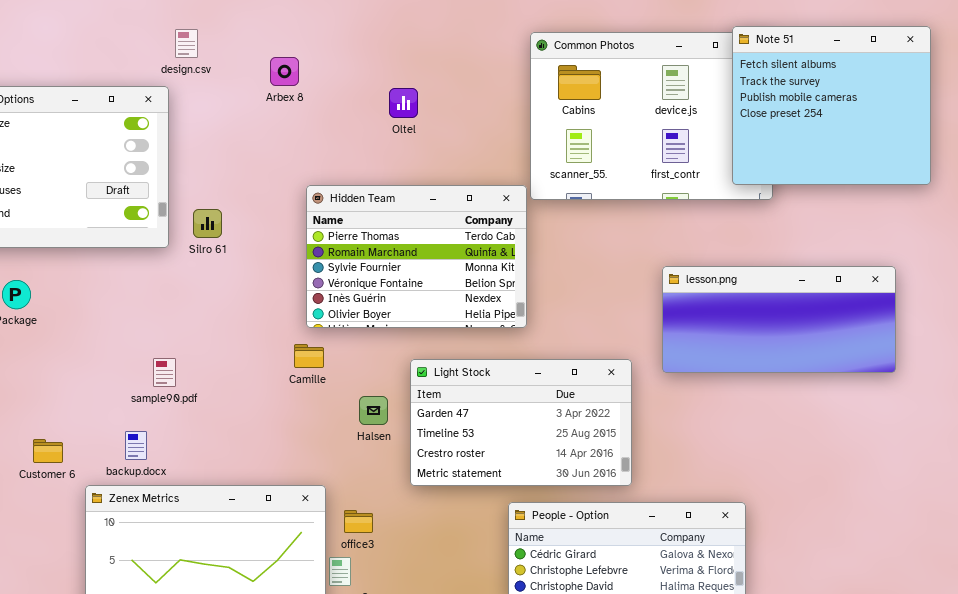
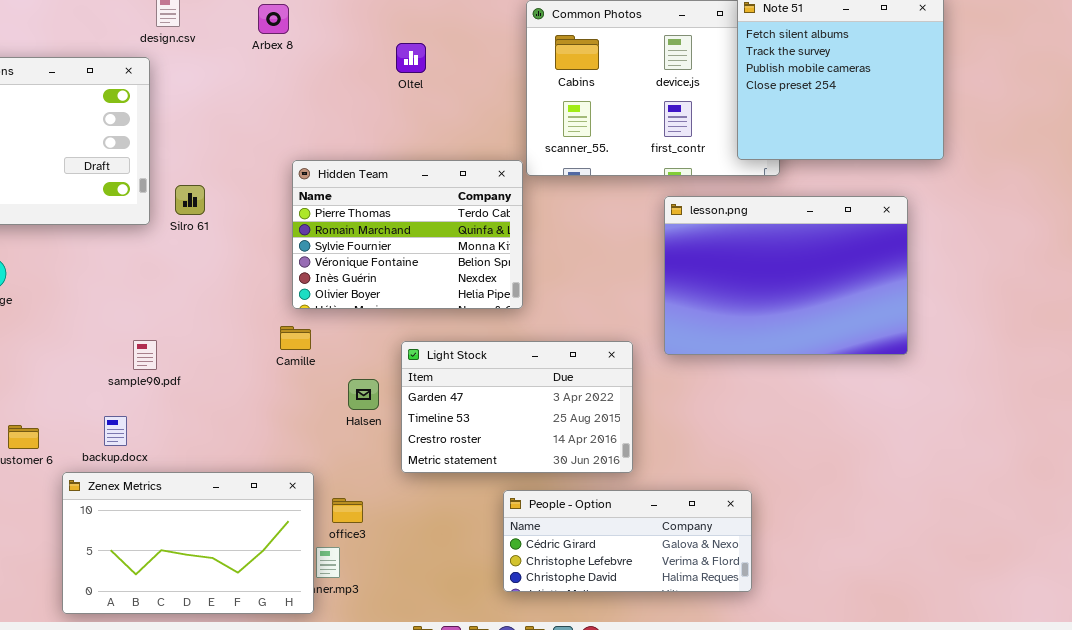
Arbex 8: [270,57,299,86] -> [258,4,289,34], moved
Oltel: [389,88,418,118] -> [396,43,426,73], moved
lesson.png: [662,266,896,373] -> [664,196,908,355], resized

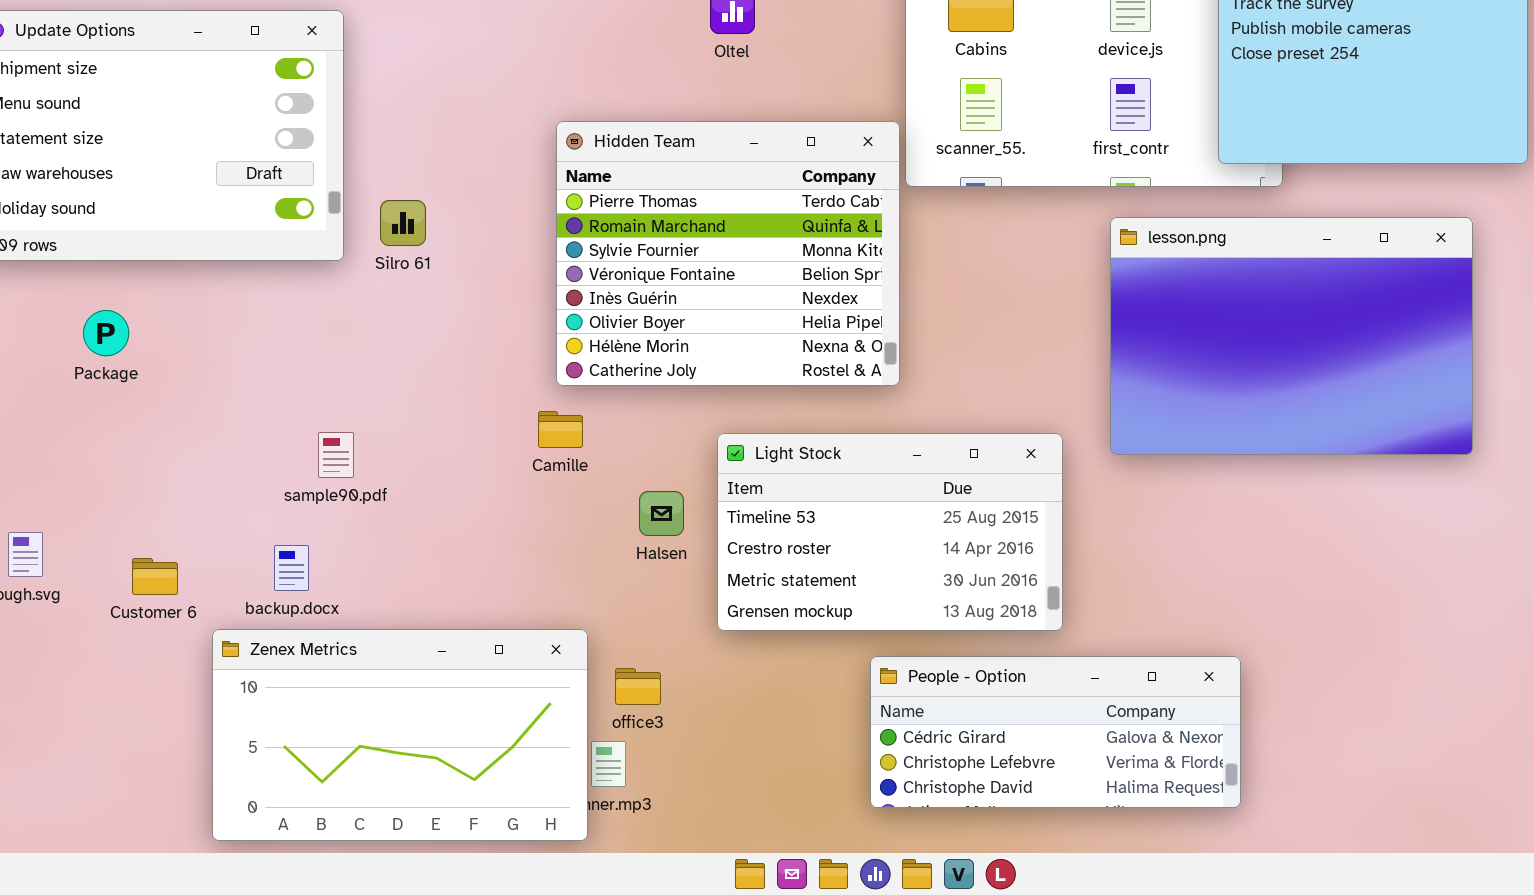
Hidden Team: [292,160,523,309] -> [556,121,900,386], resized
Light Stock: [401,341,633,473] -> [717,433,1063,631], scrolled down 1 row

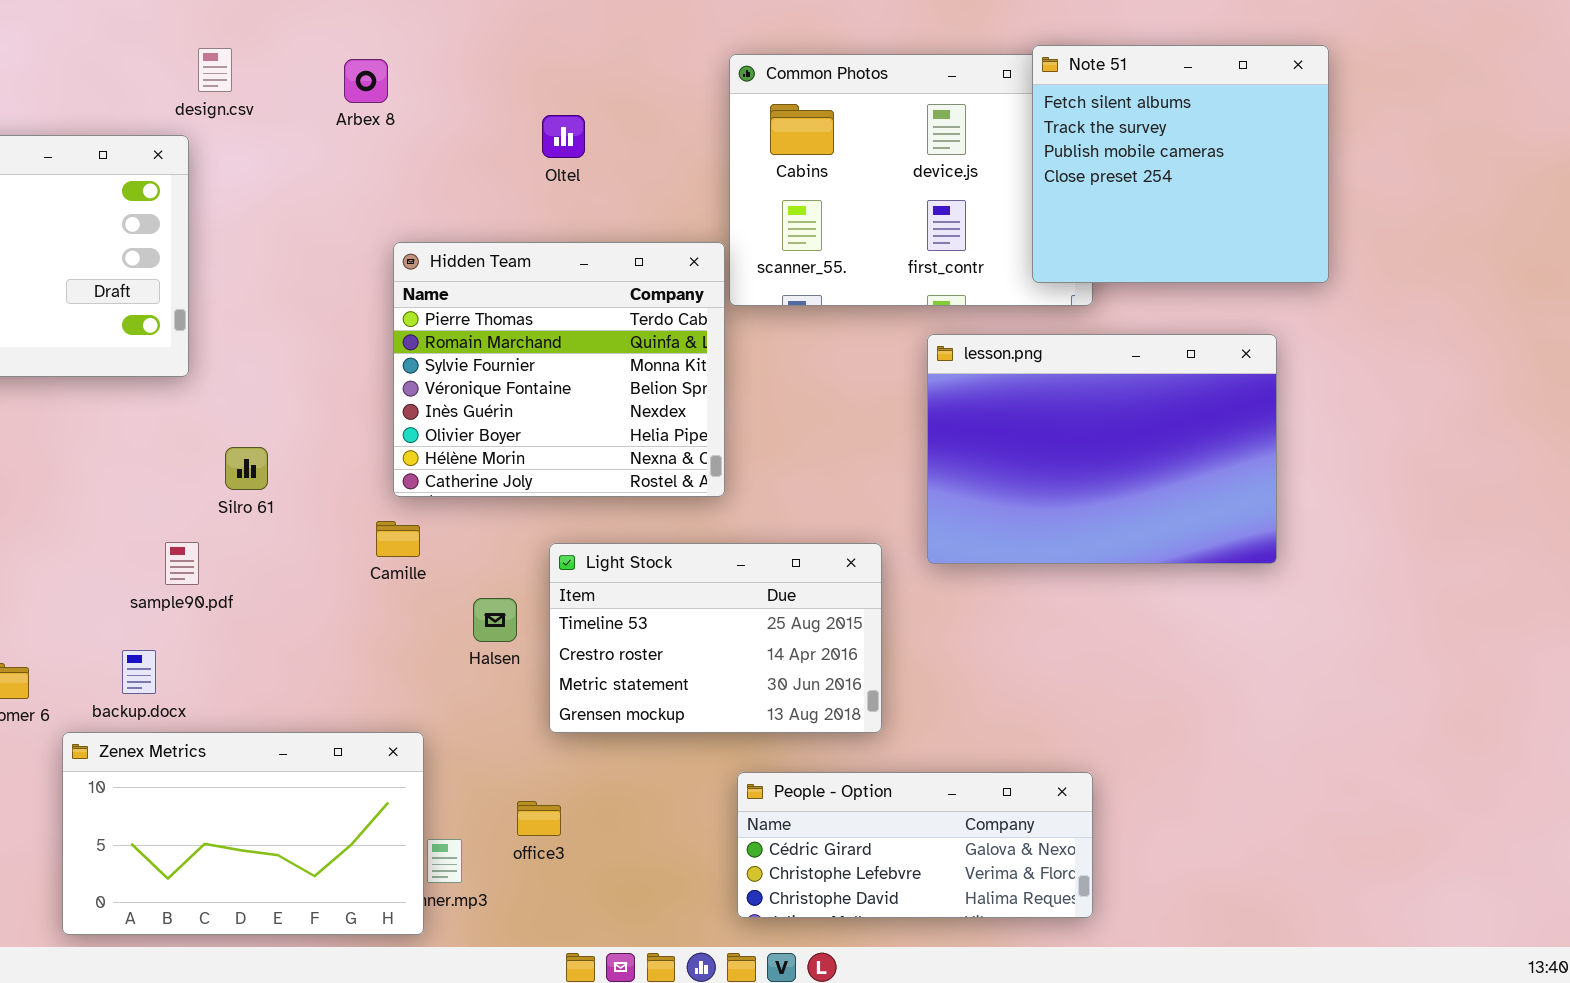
Silro 61: [380,200,426,246] -> [225,447,268,490], moved
People - Option: [870,656,1241,808] -> [737,772,1093,918], moved
office3: [615,668,661,705] -> [517,801,561,836], moved

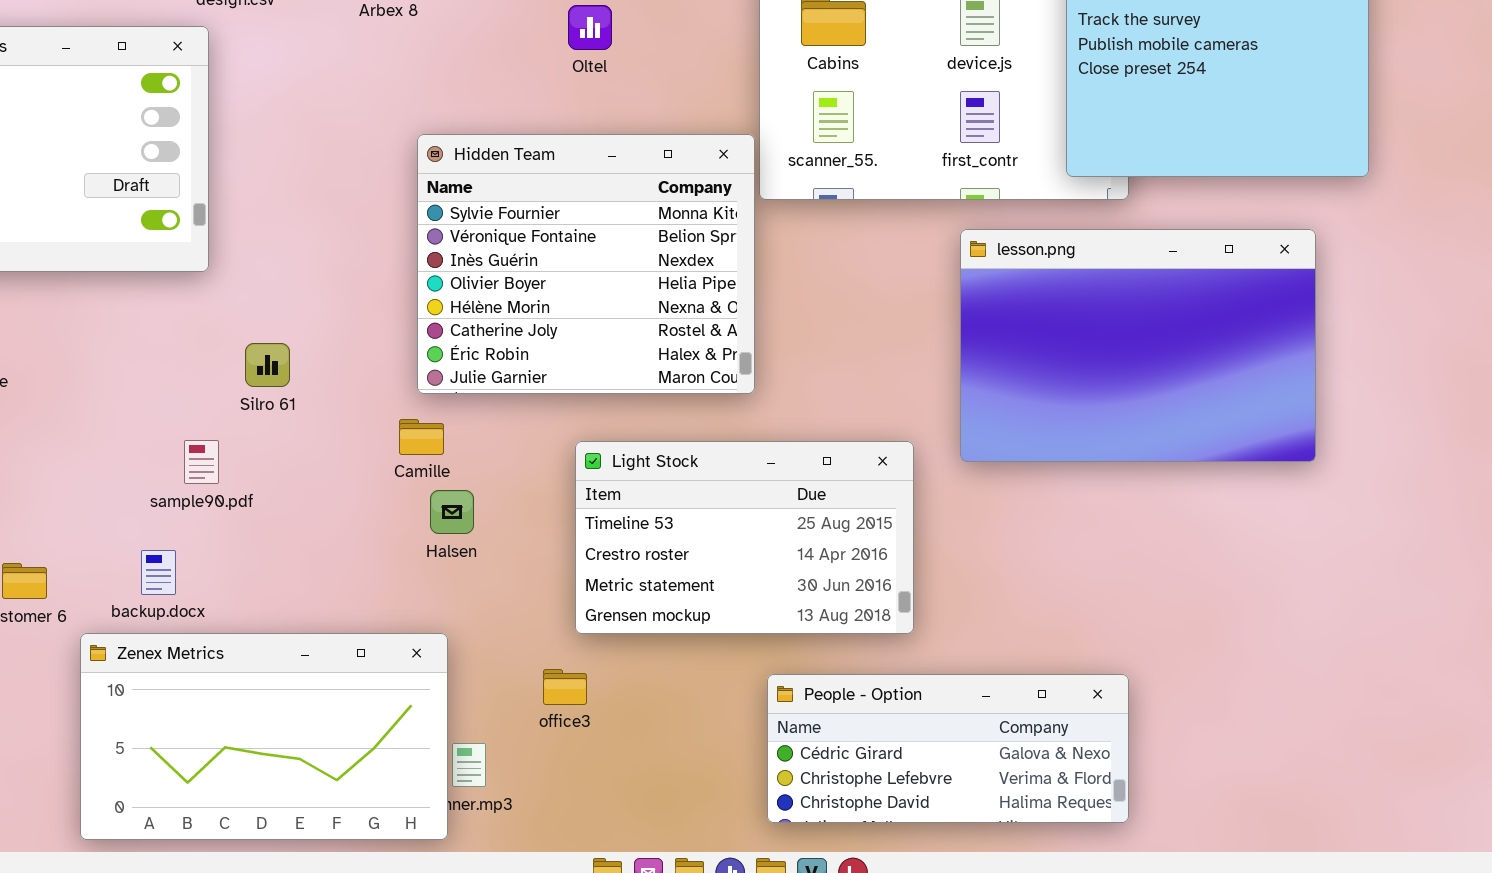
Hidden Team: [393,242,725,497] -> [417,134,755,394], scrolled down 2 rows
Halsen: [473,598,517,642] -> [430,490,474,534], moved
office3: [517,801,561,836] -> [543,669,587,705], moved

